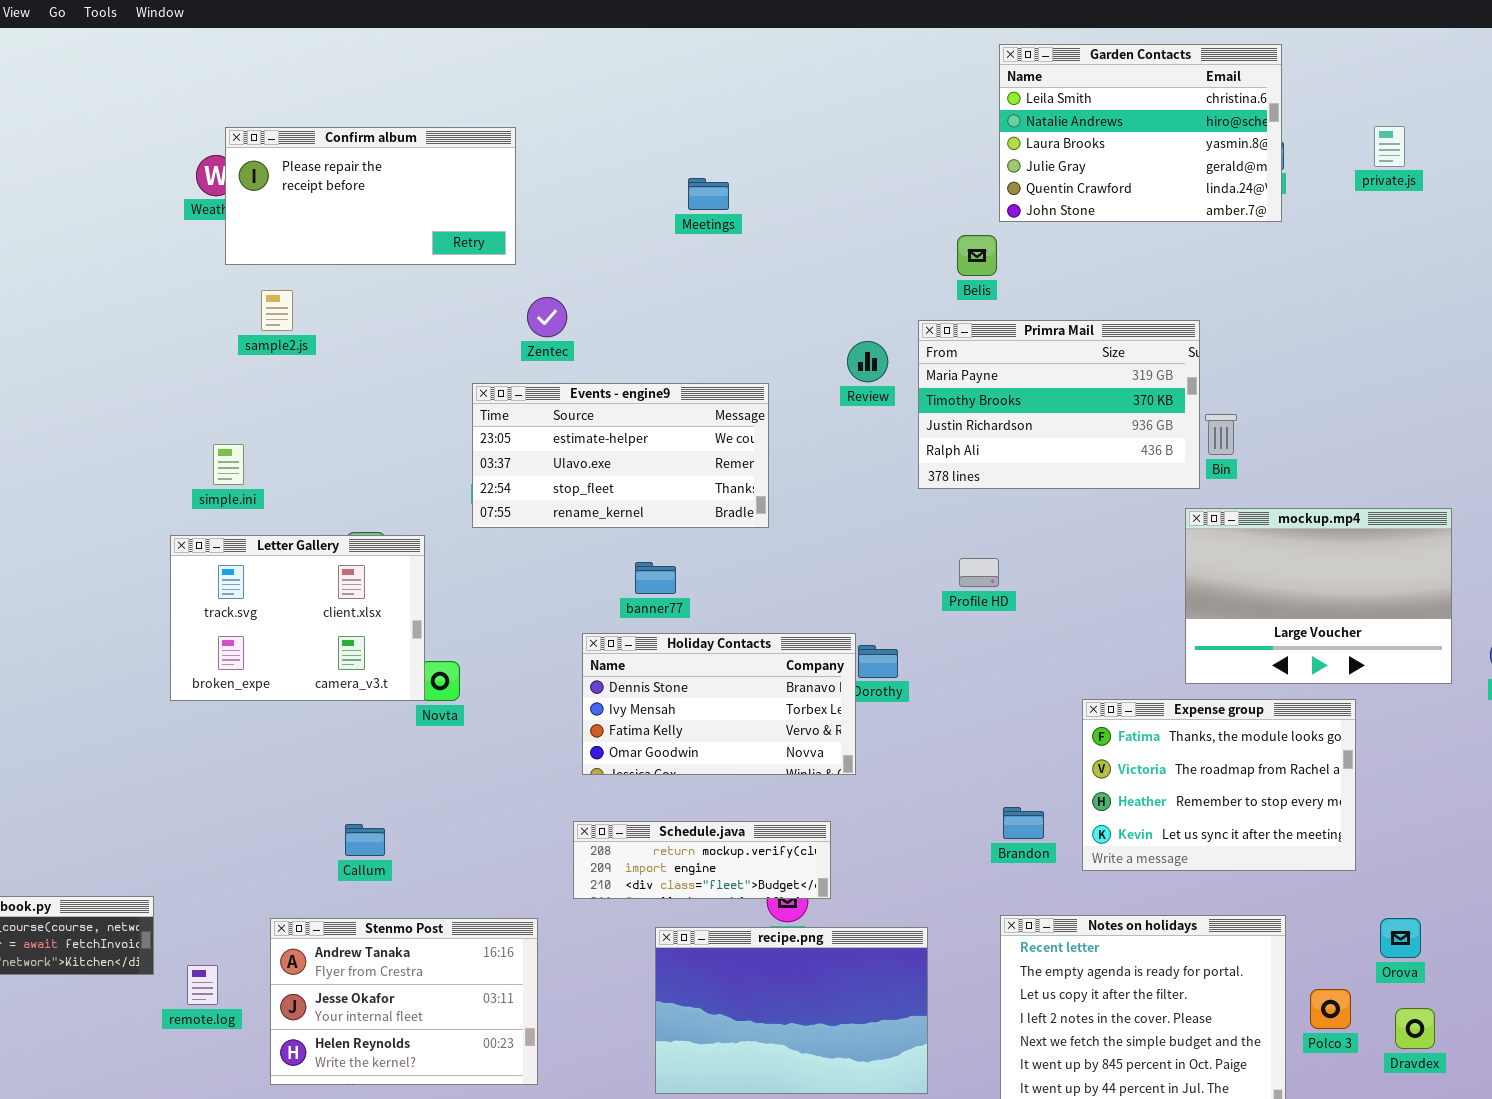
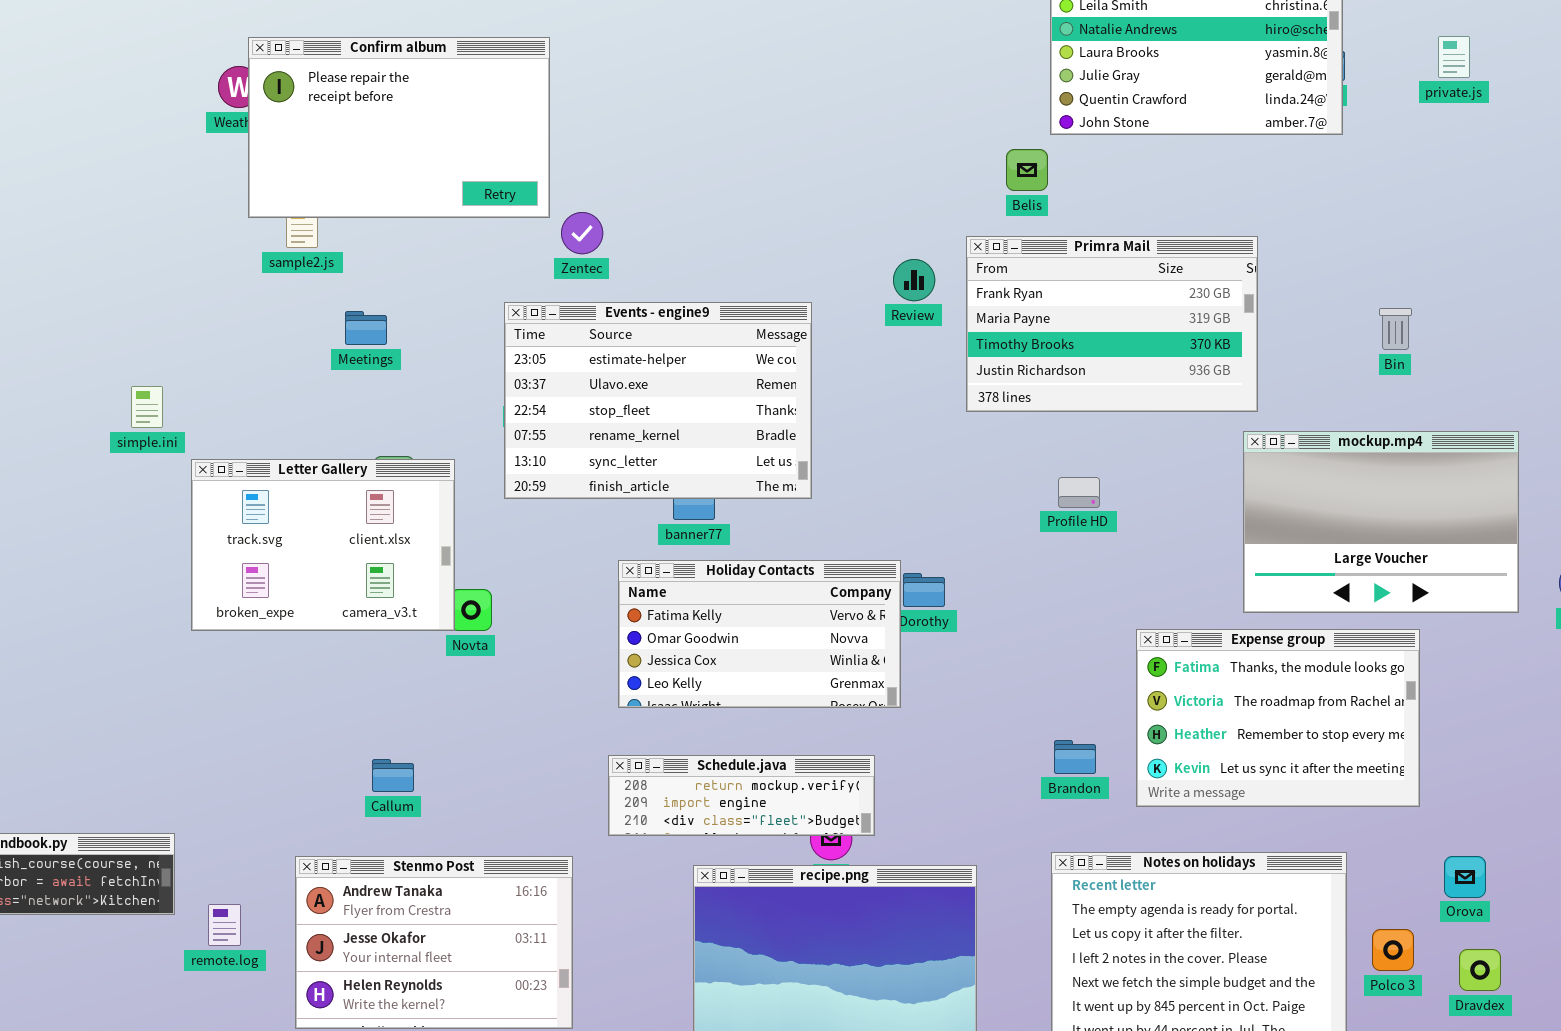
Confirm album: [225,127,516,265] -> [248,37,550,218], resized
Meetings: [688,178,729,210] -> [345,311,387,345], moved
Primra Mail: [918,320,1200,489] -> [966,236,1258,412], scrolled up 1 row
Events - engine9: [472,383,769,528] -> [504,302,812,499], resized
Bin: [1205,414,1237,455] -> [1379,308,1412,350], moved
simple.ini: [213,444,244,485] -> [131,386,163,428], moved
Profile HD: [959,558,999,587] -> [1058,477,1100,508], moved
Holiday Contacts: [582,633,856,775] -> [618,560,901,708], scrolled down 2 rows

